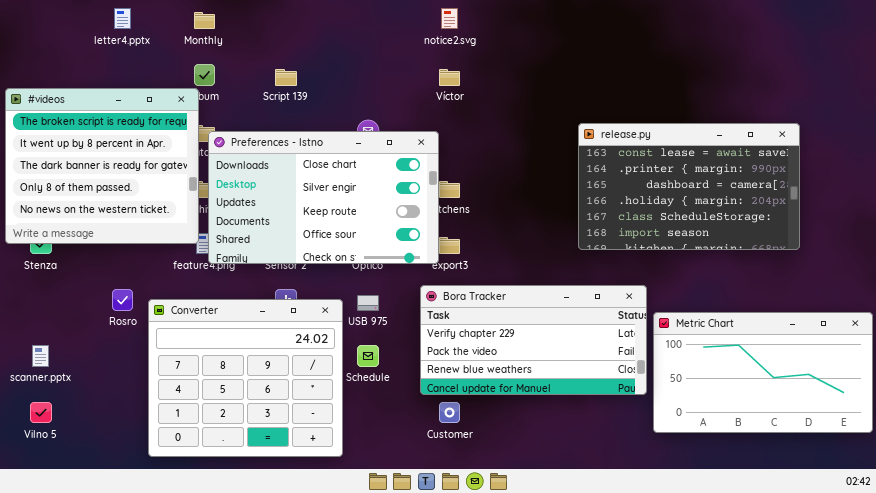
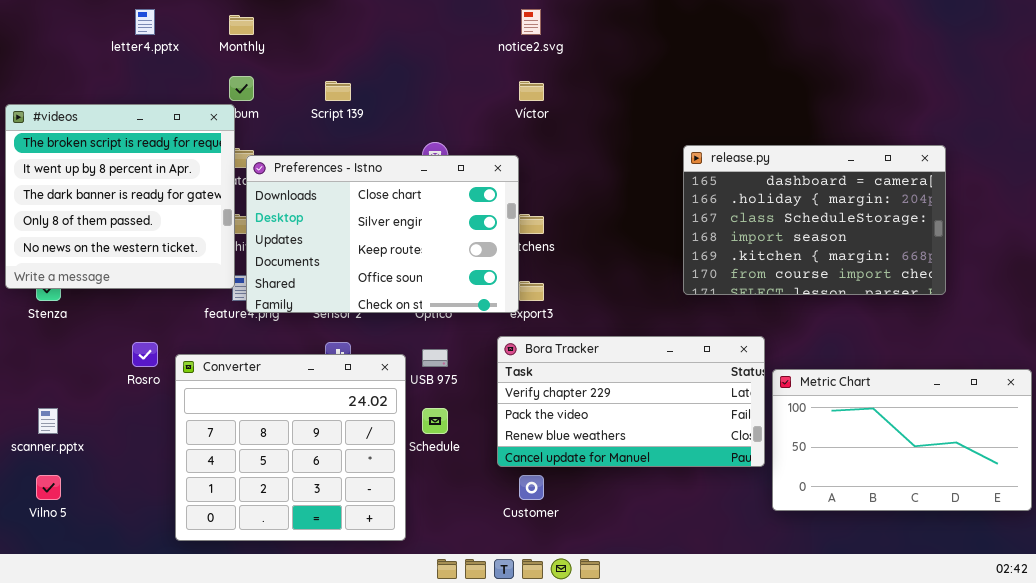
release.py: [578,123,800,250] -> [683,145,946,295], scrolled down 2 rows

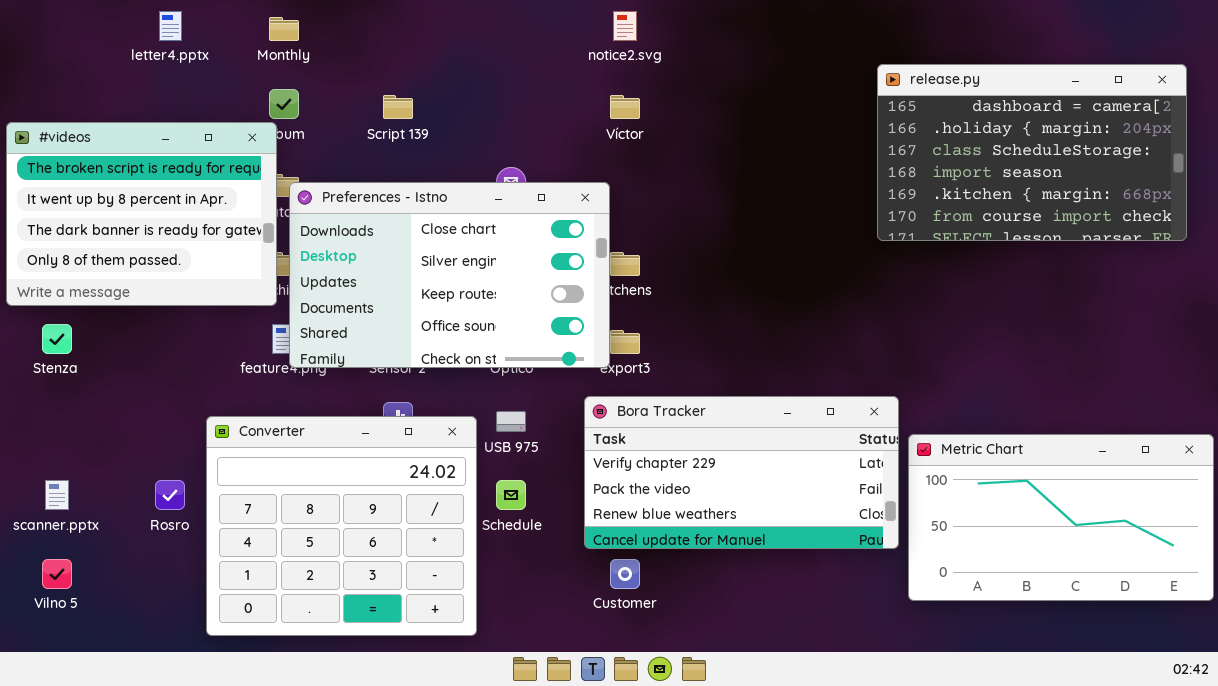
#videos: [5,104,235,289] -> [6,122,277,306], resized
release.py: [683,145,946,295] -> [877,64,1187,241], moved
Rosro: [132,342,158,367] -> [155,480,185,510], moved

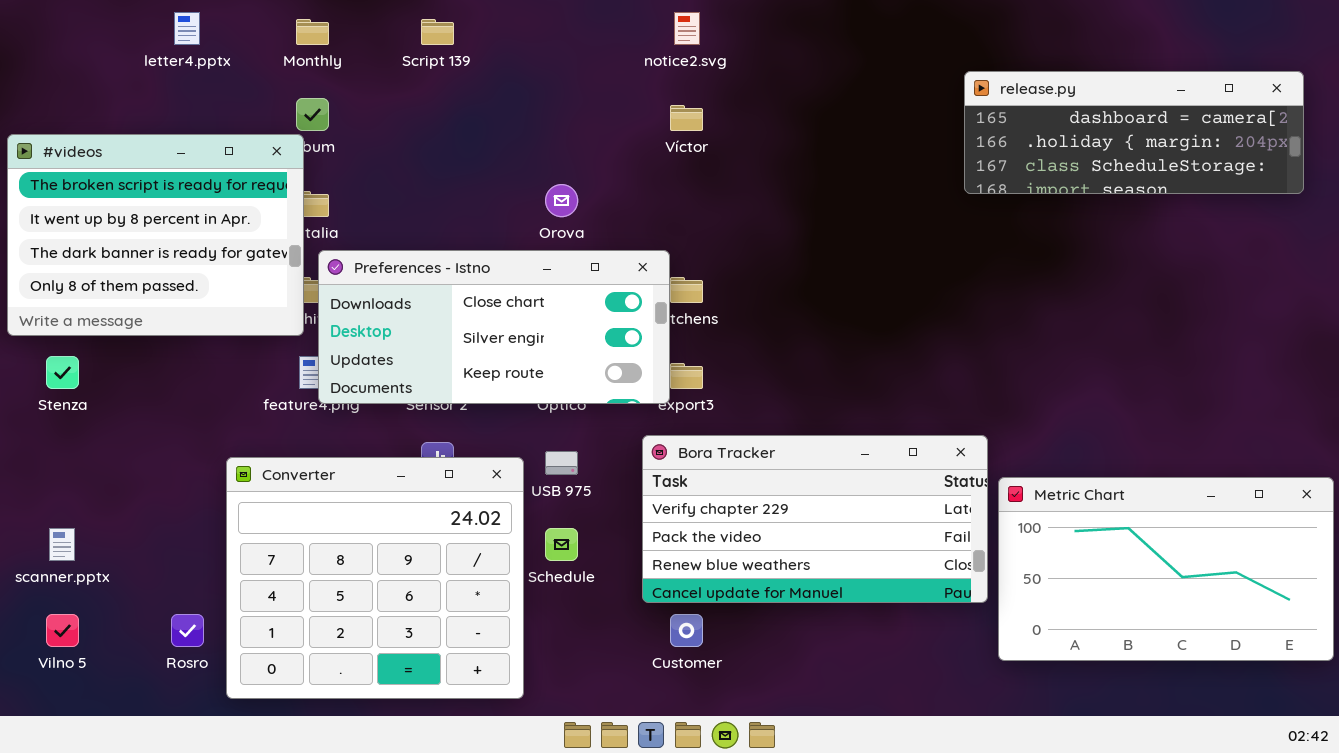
release.py: [877,64,1187,241] -> [964,71,1304,194], resized
Script 139: [383,95,413,119] -> [421,19,454,45], moved
Preferences - Istno: [289,182,610,368] -> [318,250,670,404], resized
Rosro: [155,480,185,510] -> [171,614,204,647], moved

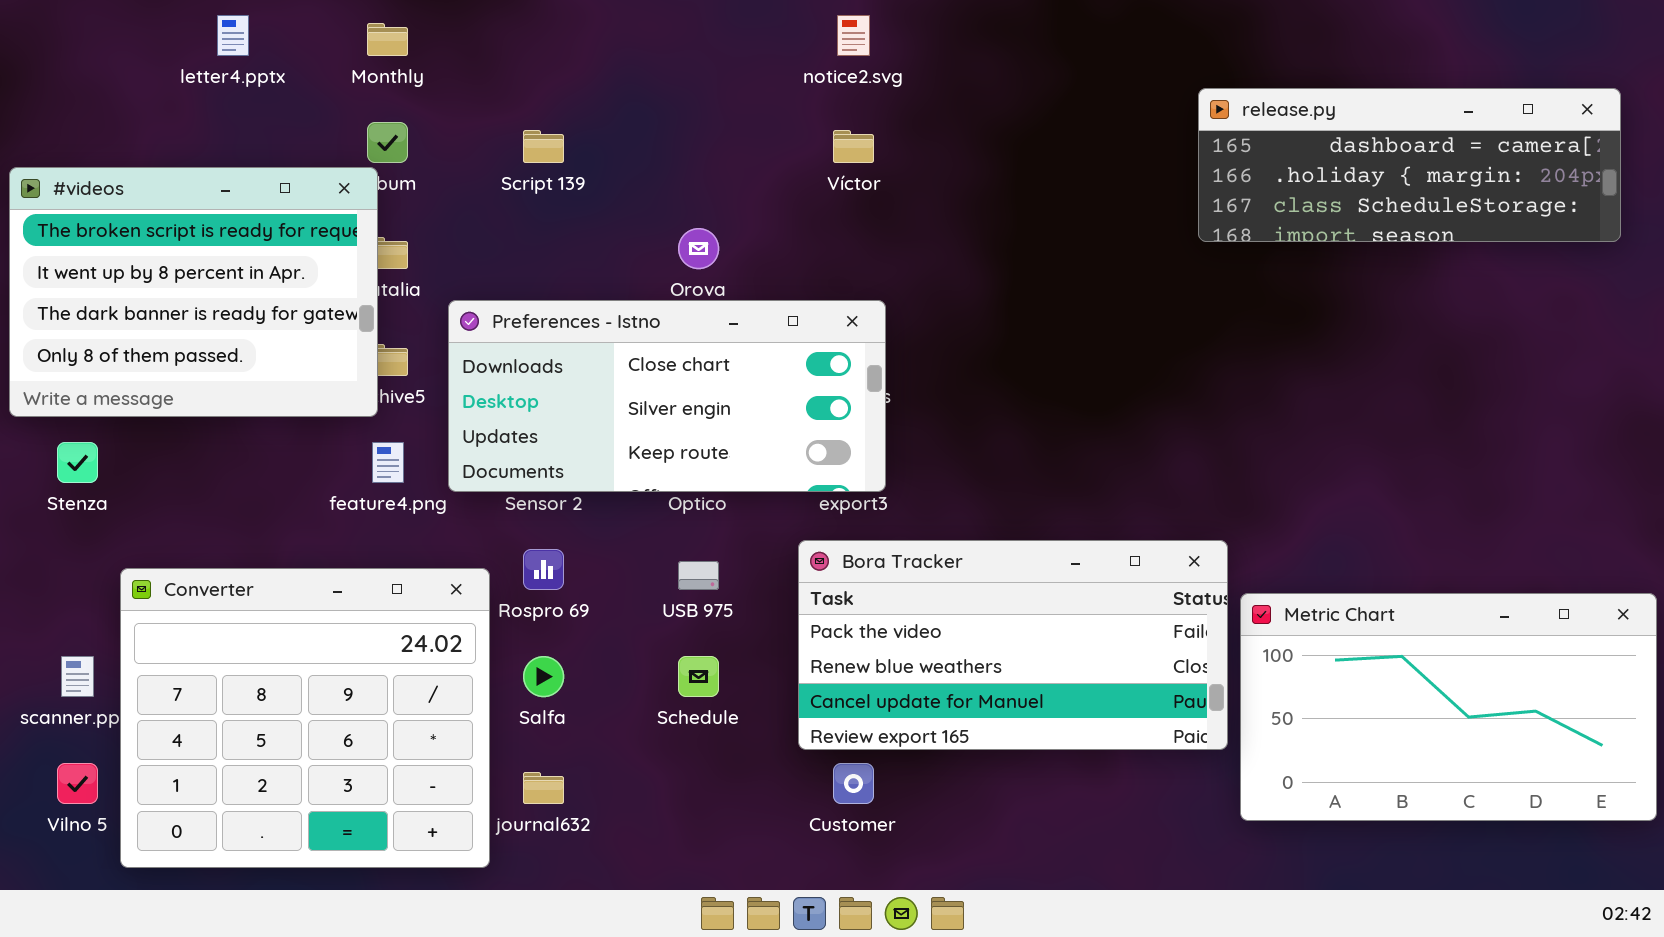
Script 139: [421,19,454,45] -> [523,130,564,163], moved
Preferences - Istno: [318,250,670,404] -> [448,300,886,492], moved
Bora Tracker: [642,435,988,603] -> [798,540,1228,750], scrolled down 1 row
Converter: [226,457,524,699] -> [120,568,490,868], moved

